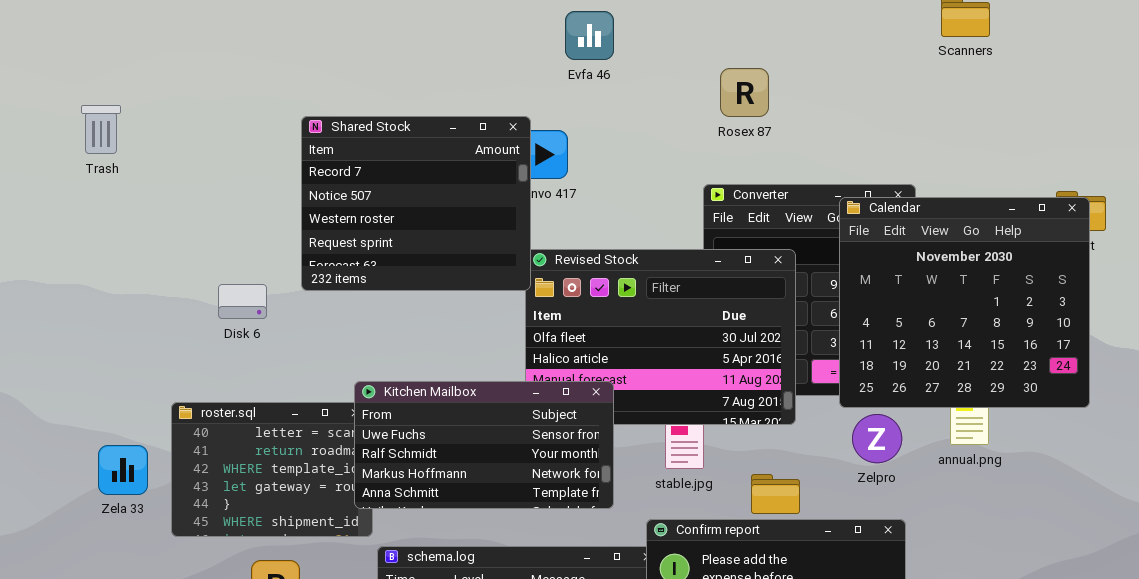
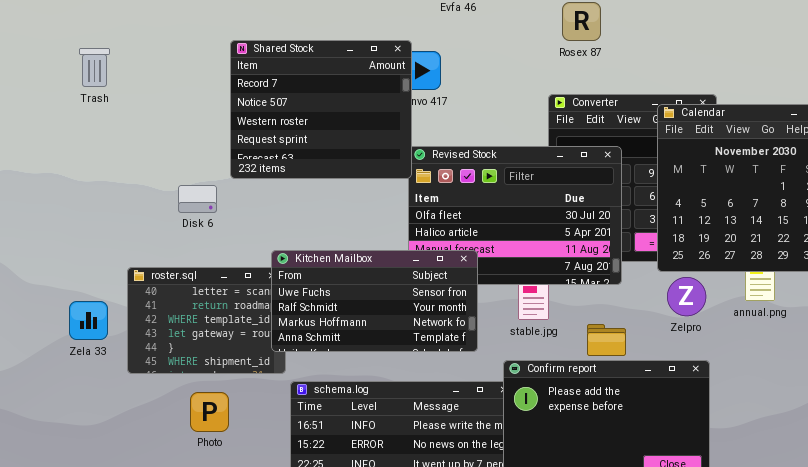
Trash: [81,105,121,154] -> [79,48,110,87], moved
Disk 6: [218,284,267,319] -> [178,185,217,213], moved

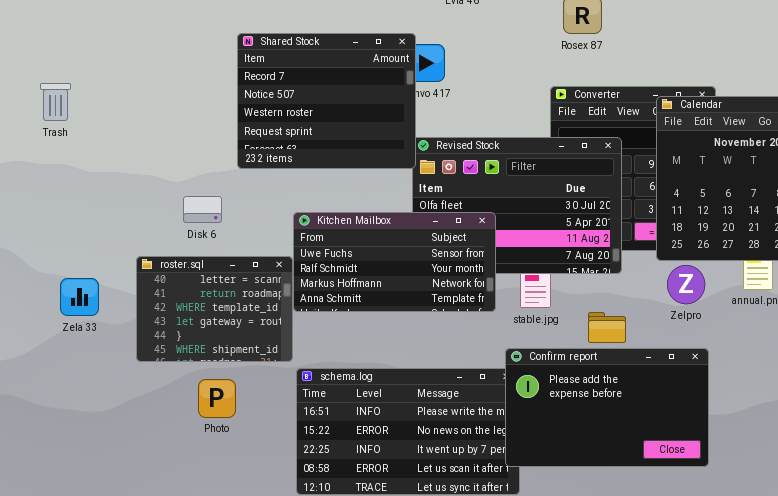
Trash: [79,48,110,87] -> [40,83,71,121], moved
Disk 6: [178,185,217,213] -> [183,196,222,223], moved
Kitchen Mailbox: [271,250,478,352] -> [293,212,496,312], moved
Zela 33: [69,301,108,340] -> [60,278,99,316], moved

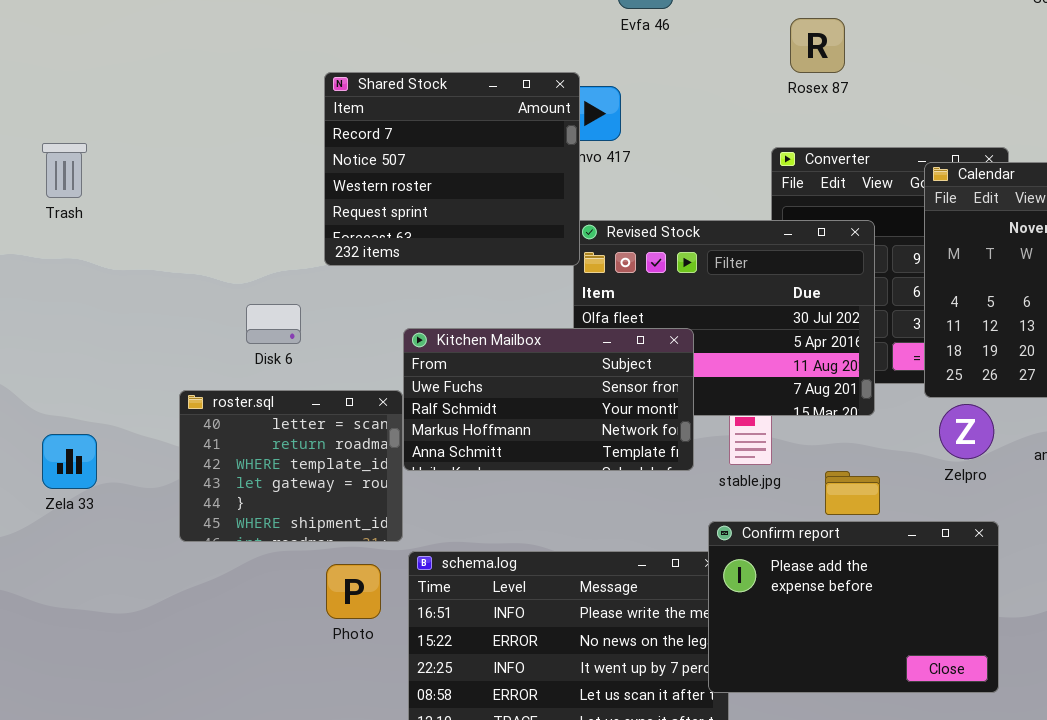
Zela 33: [60,278,99,316] -> [42,434,97,489], moved
Photo: [198,379,236,418] -> [326,564,381,619], moved

